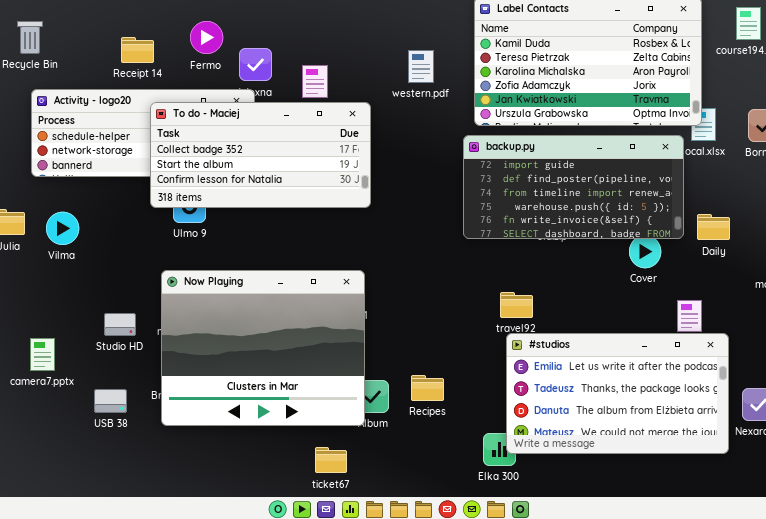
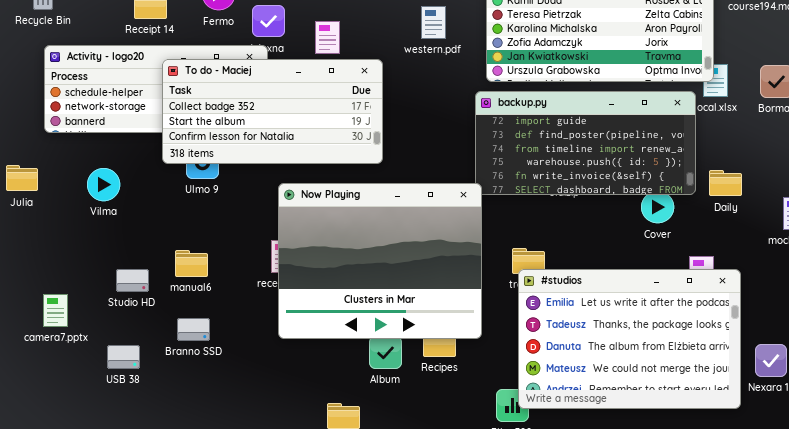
Vilma: [46,212,79,245] -> [87,168,120,201], moved
Now Playing: [161,270,365,426] -> [278,183,482,339], moved
#studios: [506,333,729,454] -> [518,269,741,409], resized

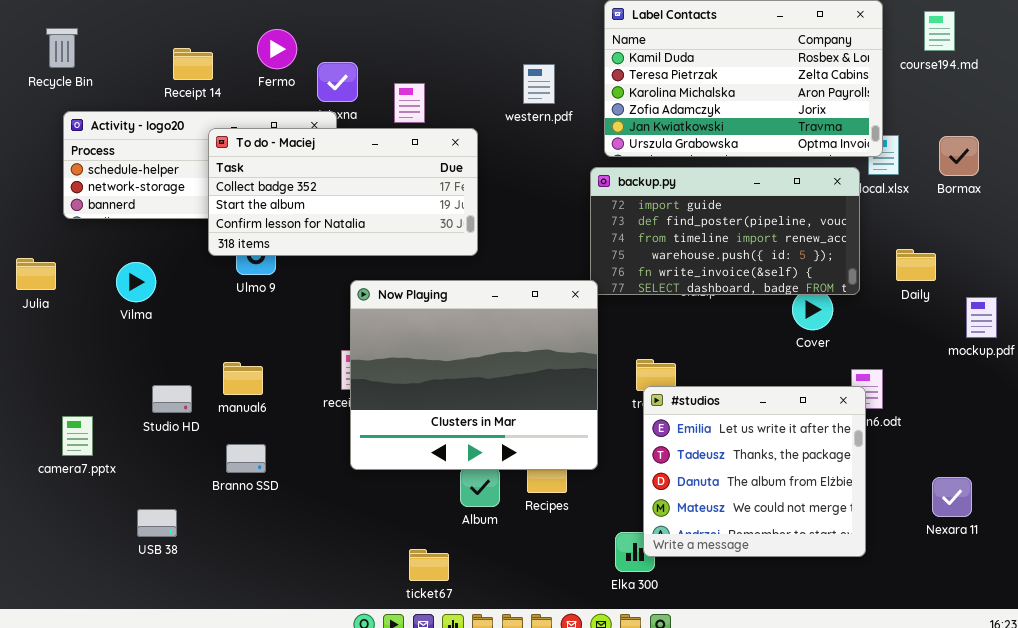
Daily: [709,170,742,196] -> [896,249,936,281], moved
#studios: [518,269,741,409] -> [643,386,866,557], resized
USB 38: [107,345,140,369] -> [137,509,177,537], moved

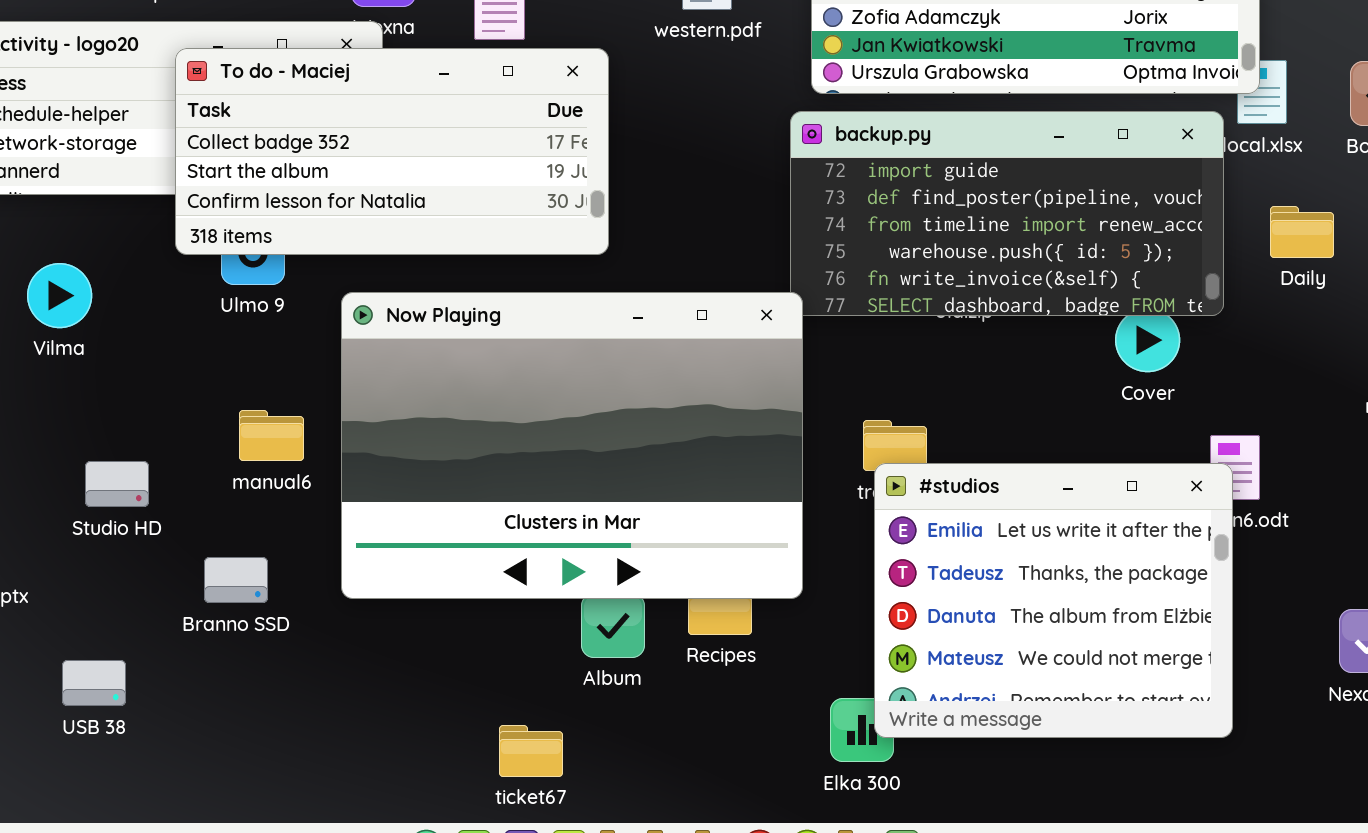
Daily: [896,249,936,281] -> [1270,206,1334,258], moved
Now Playing: [350,280,598,470] -> [341,292,803,599], resized
manual6: [223,362,263,395] -> [239,410,304,461], moved

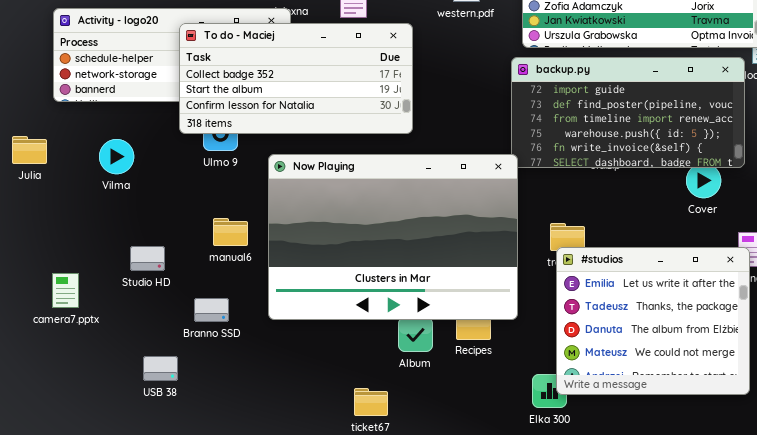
USB 38: [62,660,126,706] -> [143,356,178,381], moved

